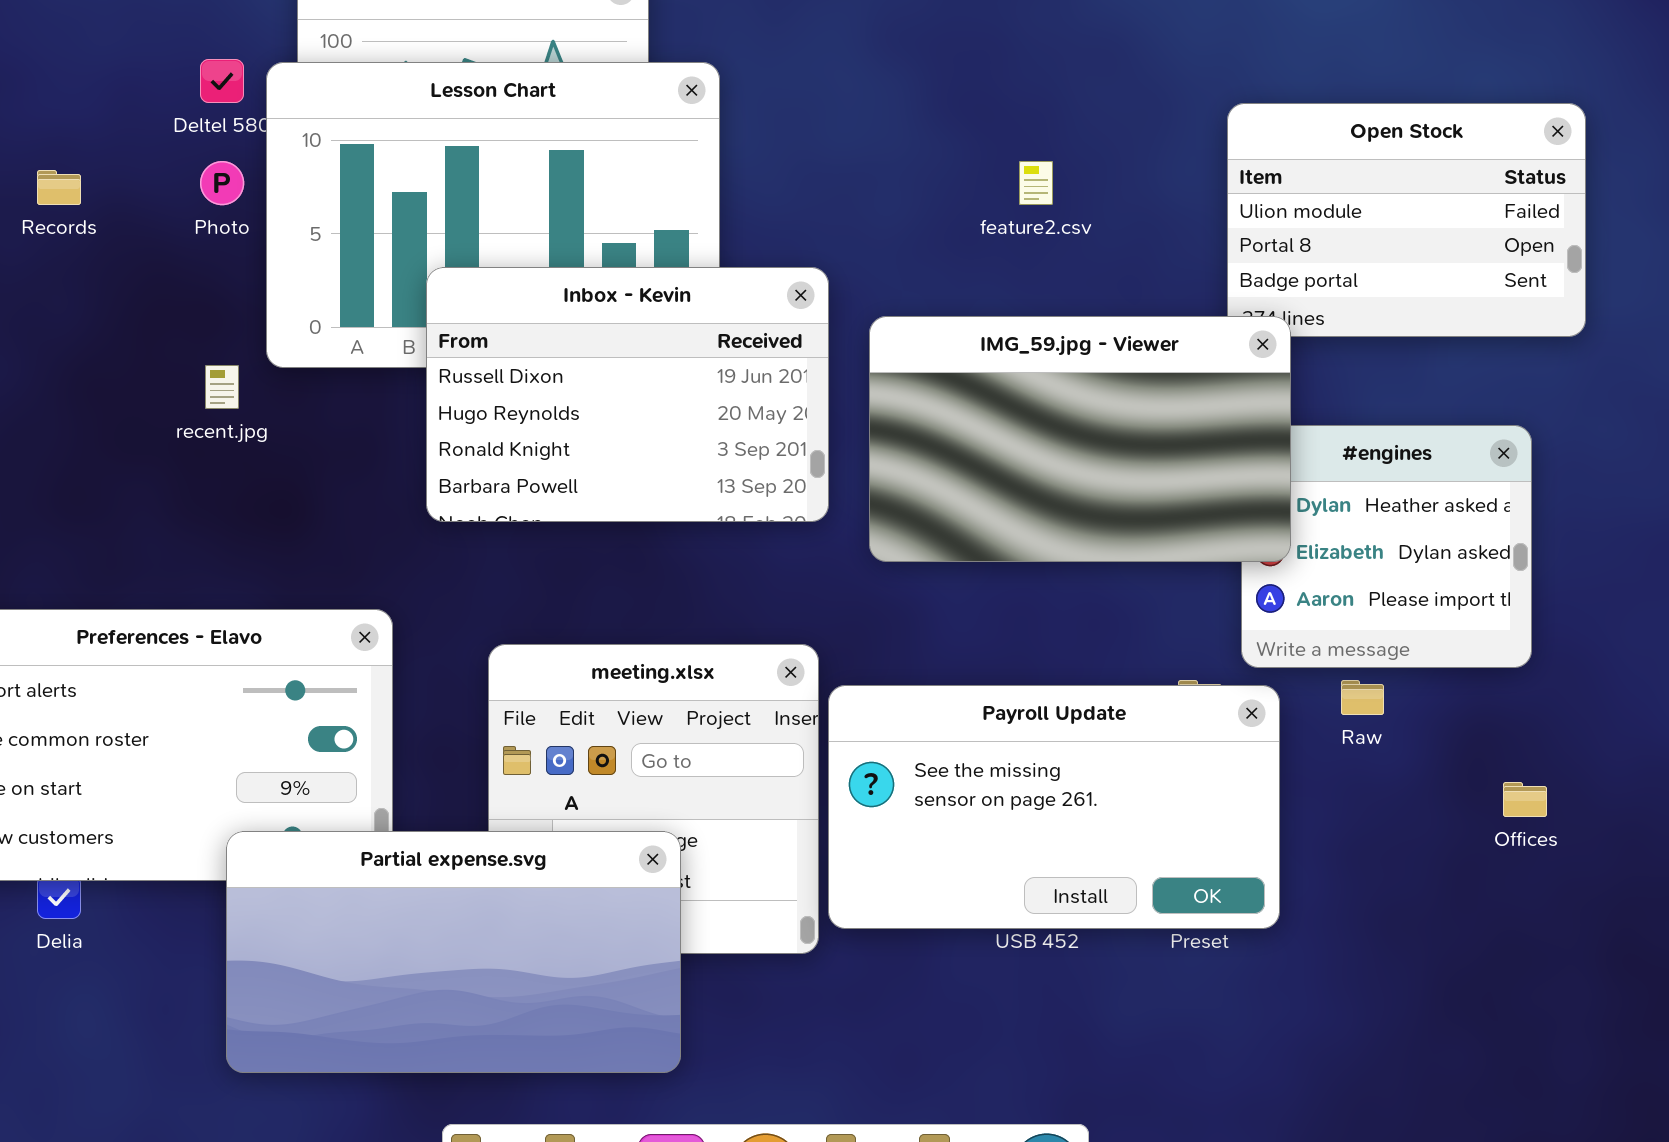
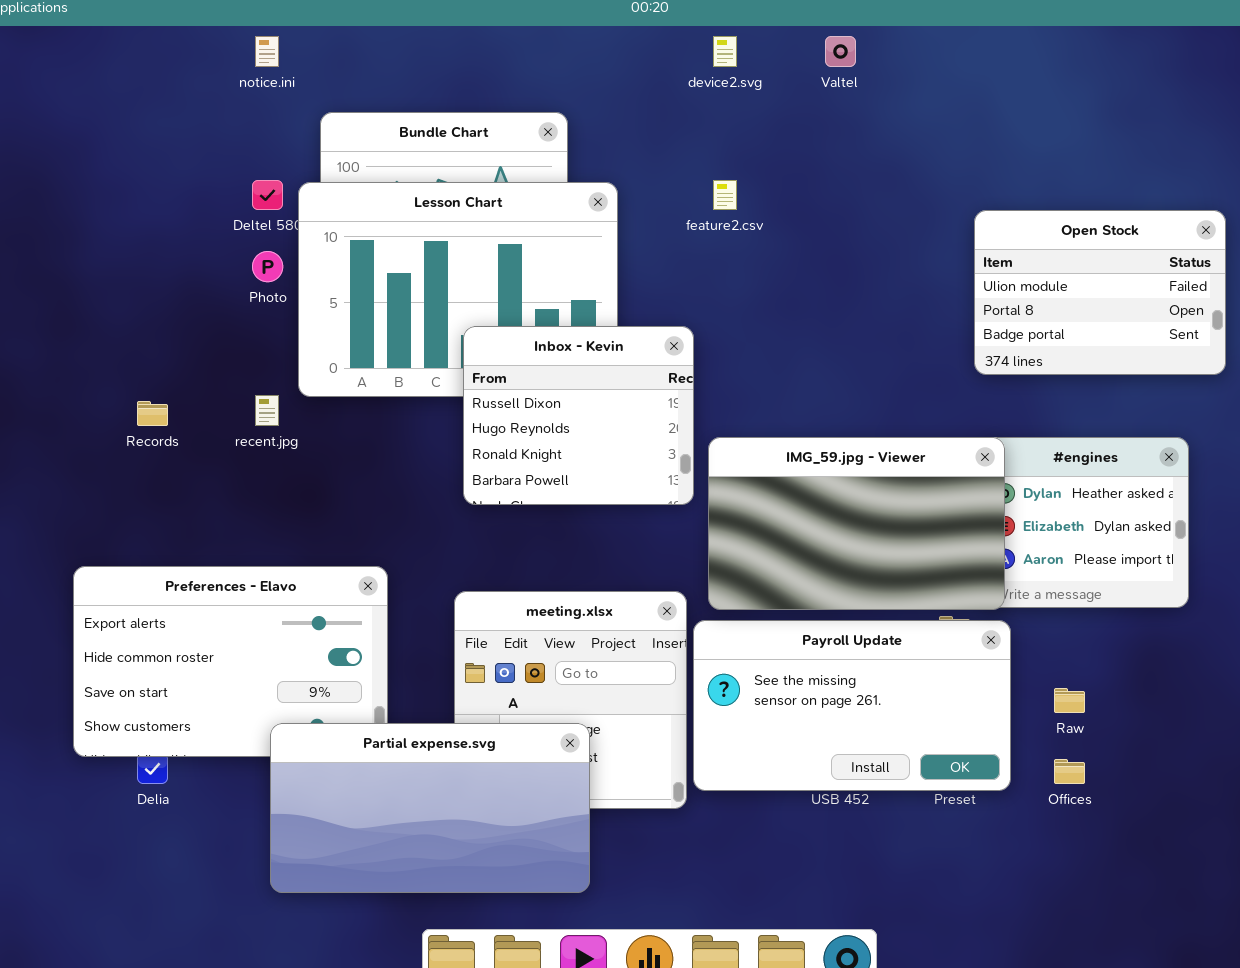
feature2.csv: [1019,161,1053,205] -> [713,180,737,210], moved
Records: [37,170,81,205] -> [137,401,168,426], moved
Inbox - Kevin: [426,267,829,522] -> [463,326,694,505], resized
IMG_59.jpg - Viewer: [869,316,1291,562] -> [708,437,1005,610], moved
Raw: [1341,680,1384,715] -> [1054,688,1085,713], moved
Offices: [1503,782,1547,817] -> [1054,759,1085,784], moved

